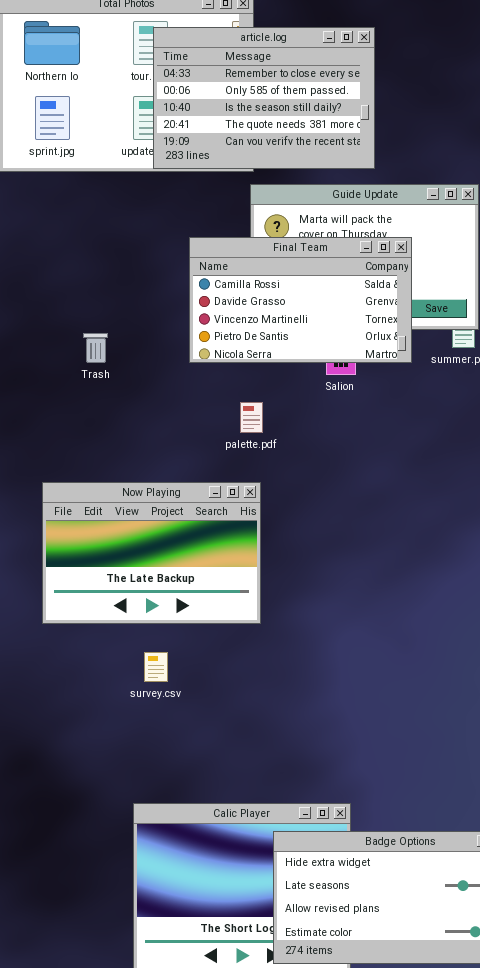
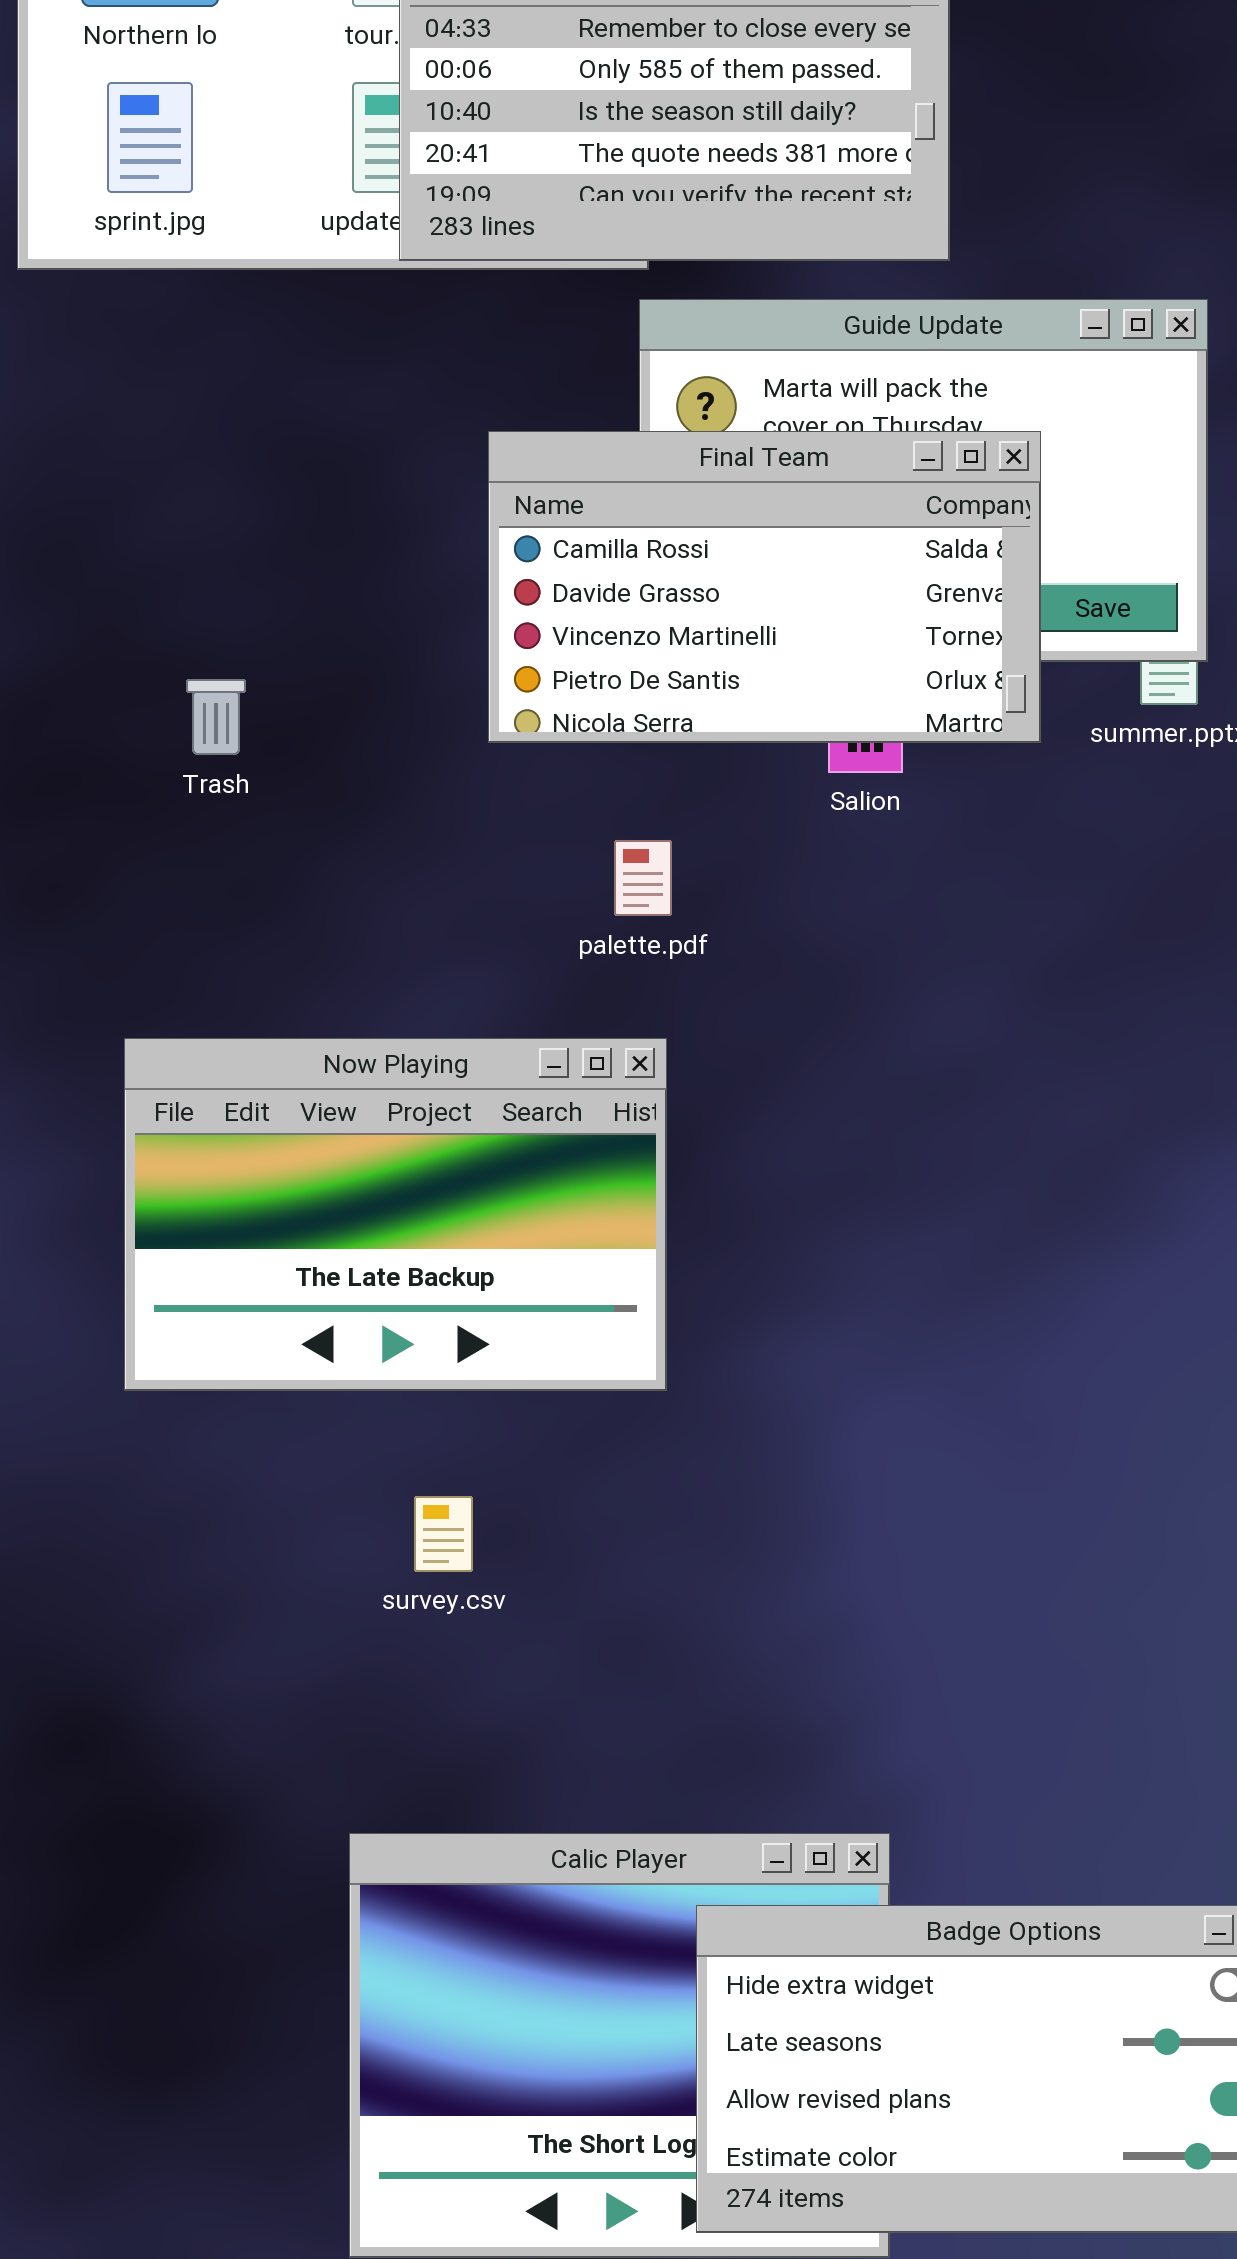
Trash: [83,333,108,363] -> [186,679,246,755], moved
survey.csv: [144,652,168,682] -> [414,1496,473,1572], moved

